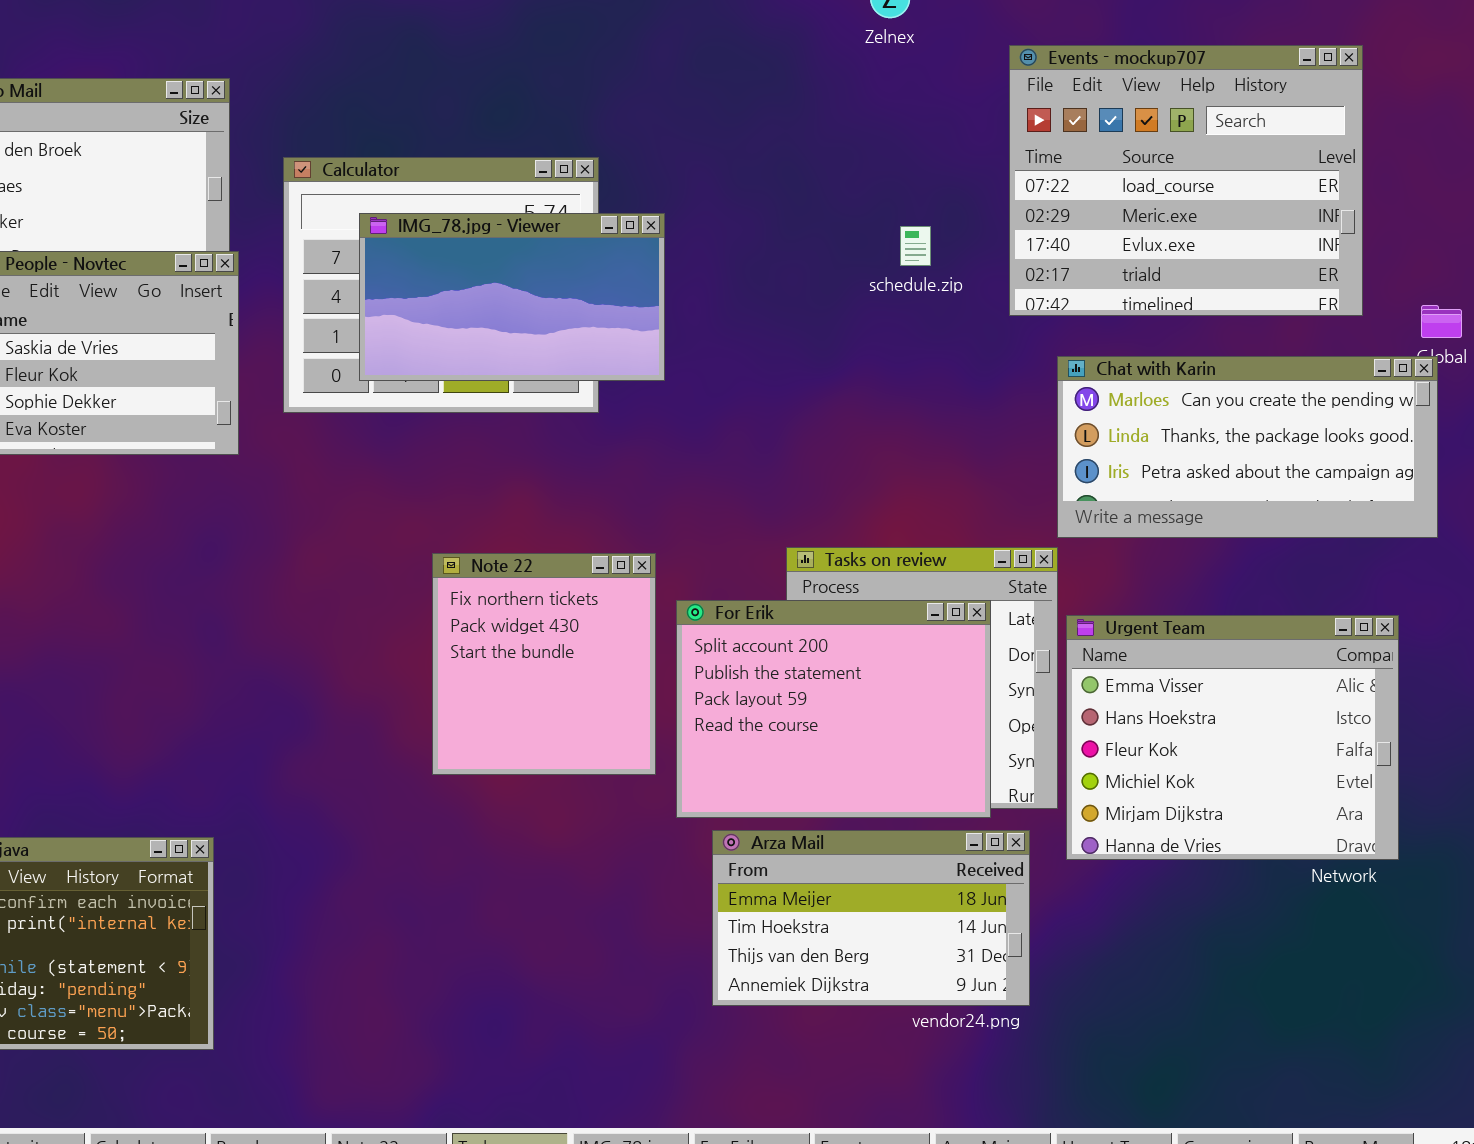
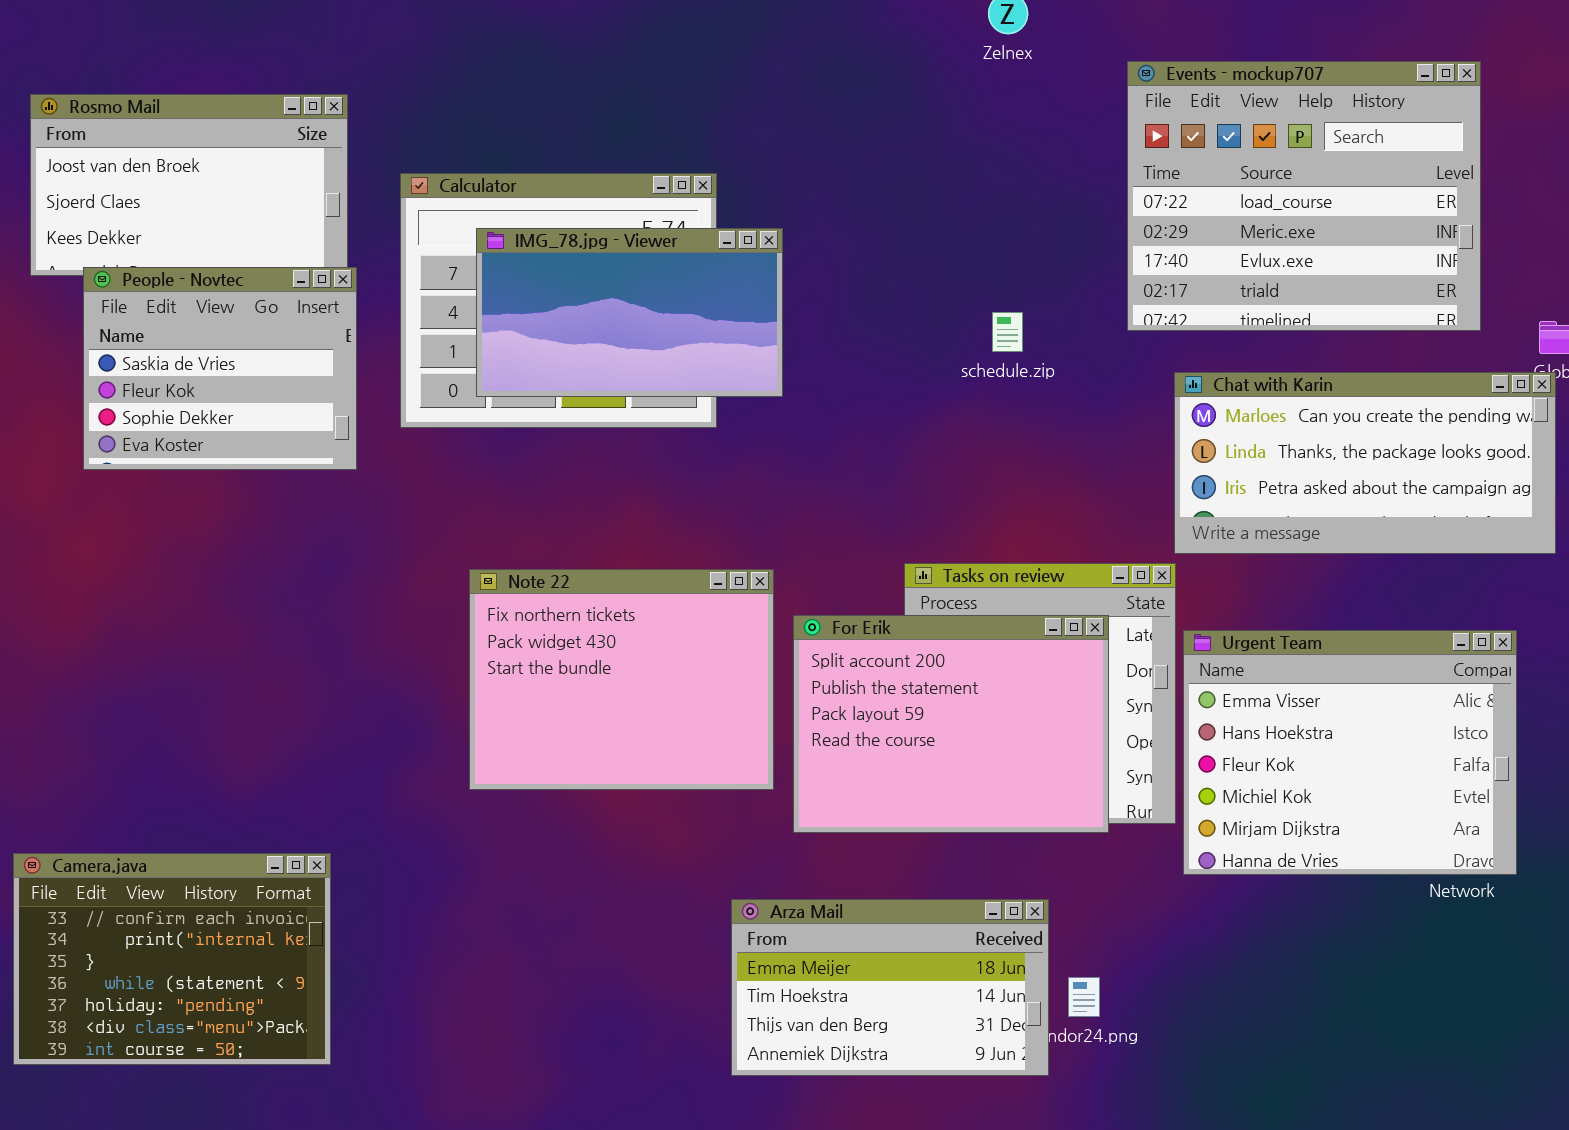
schedule.zip: [900,226,931,266] -> [992,312,1023,352], moved
Note 22: [432,553,656,775] -> [469,569,774,790], resized
Arza Mail: [712,830,1030,1006] -> [731,899,1049,1076], moved

